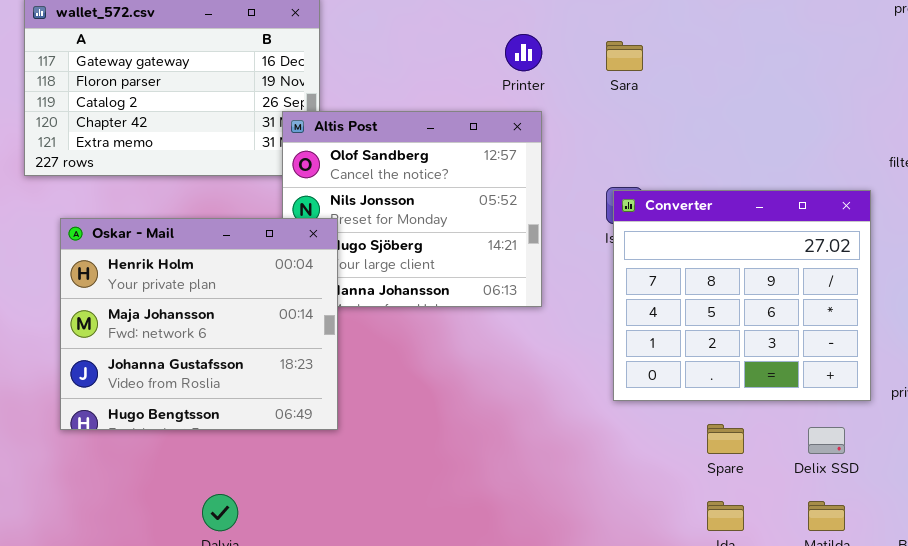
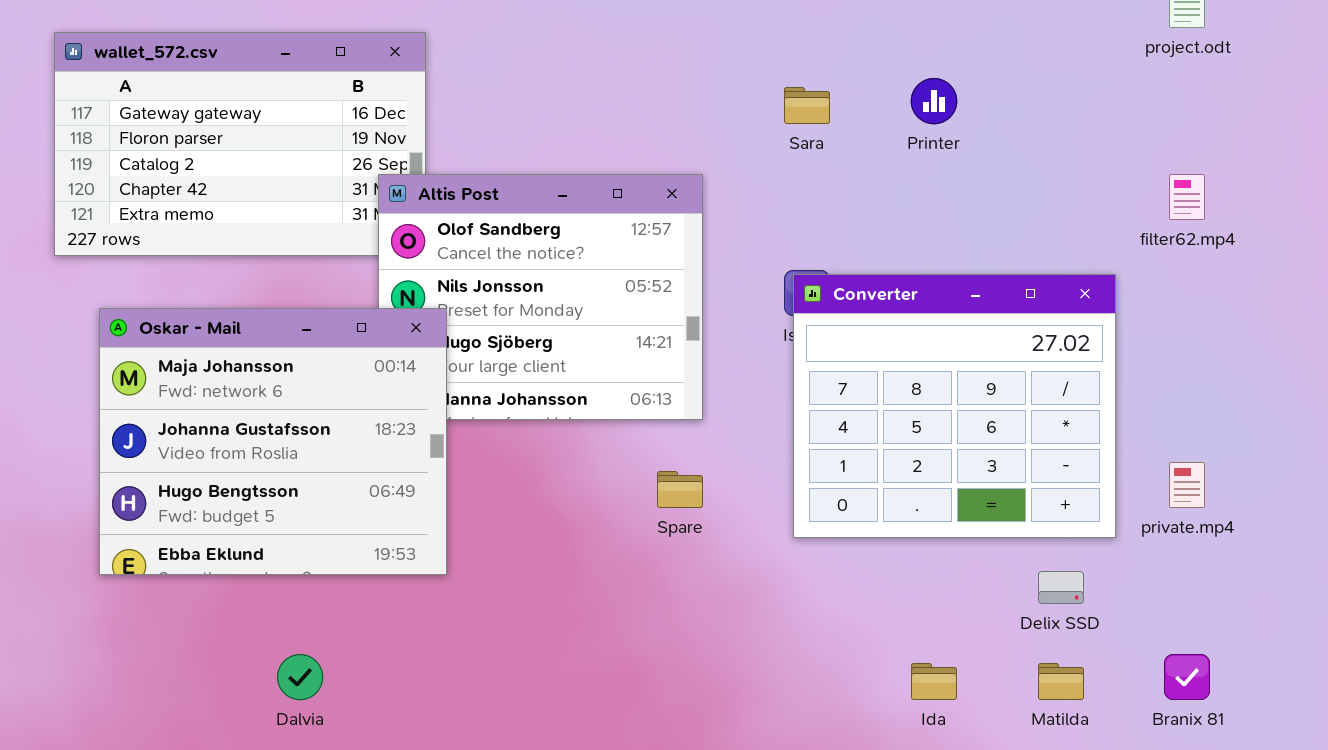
Printer: [505,34,542,71] -> [911,78,957,124], moved
Oskar - Mail: [60,218,338,430] -> [99,308,447,575], scrolled down 1 row
Spare: [707,424,744,454] -> [657,471,703,508], moved

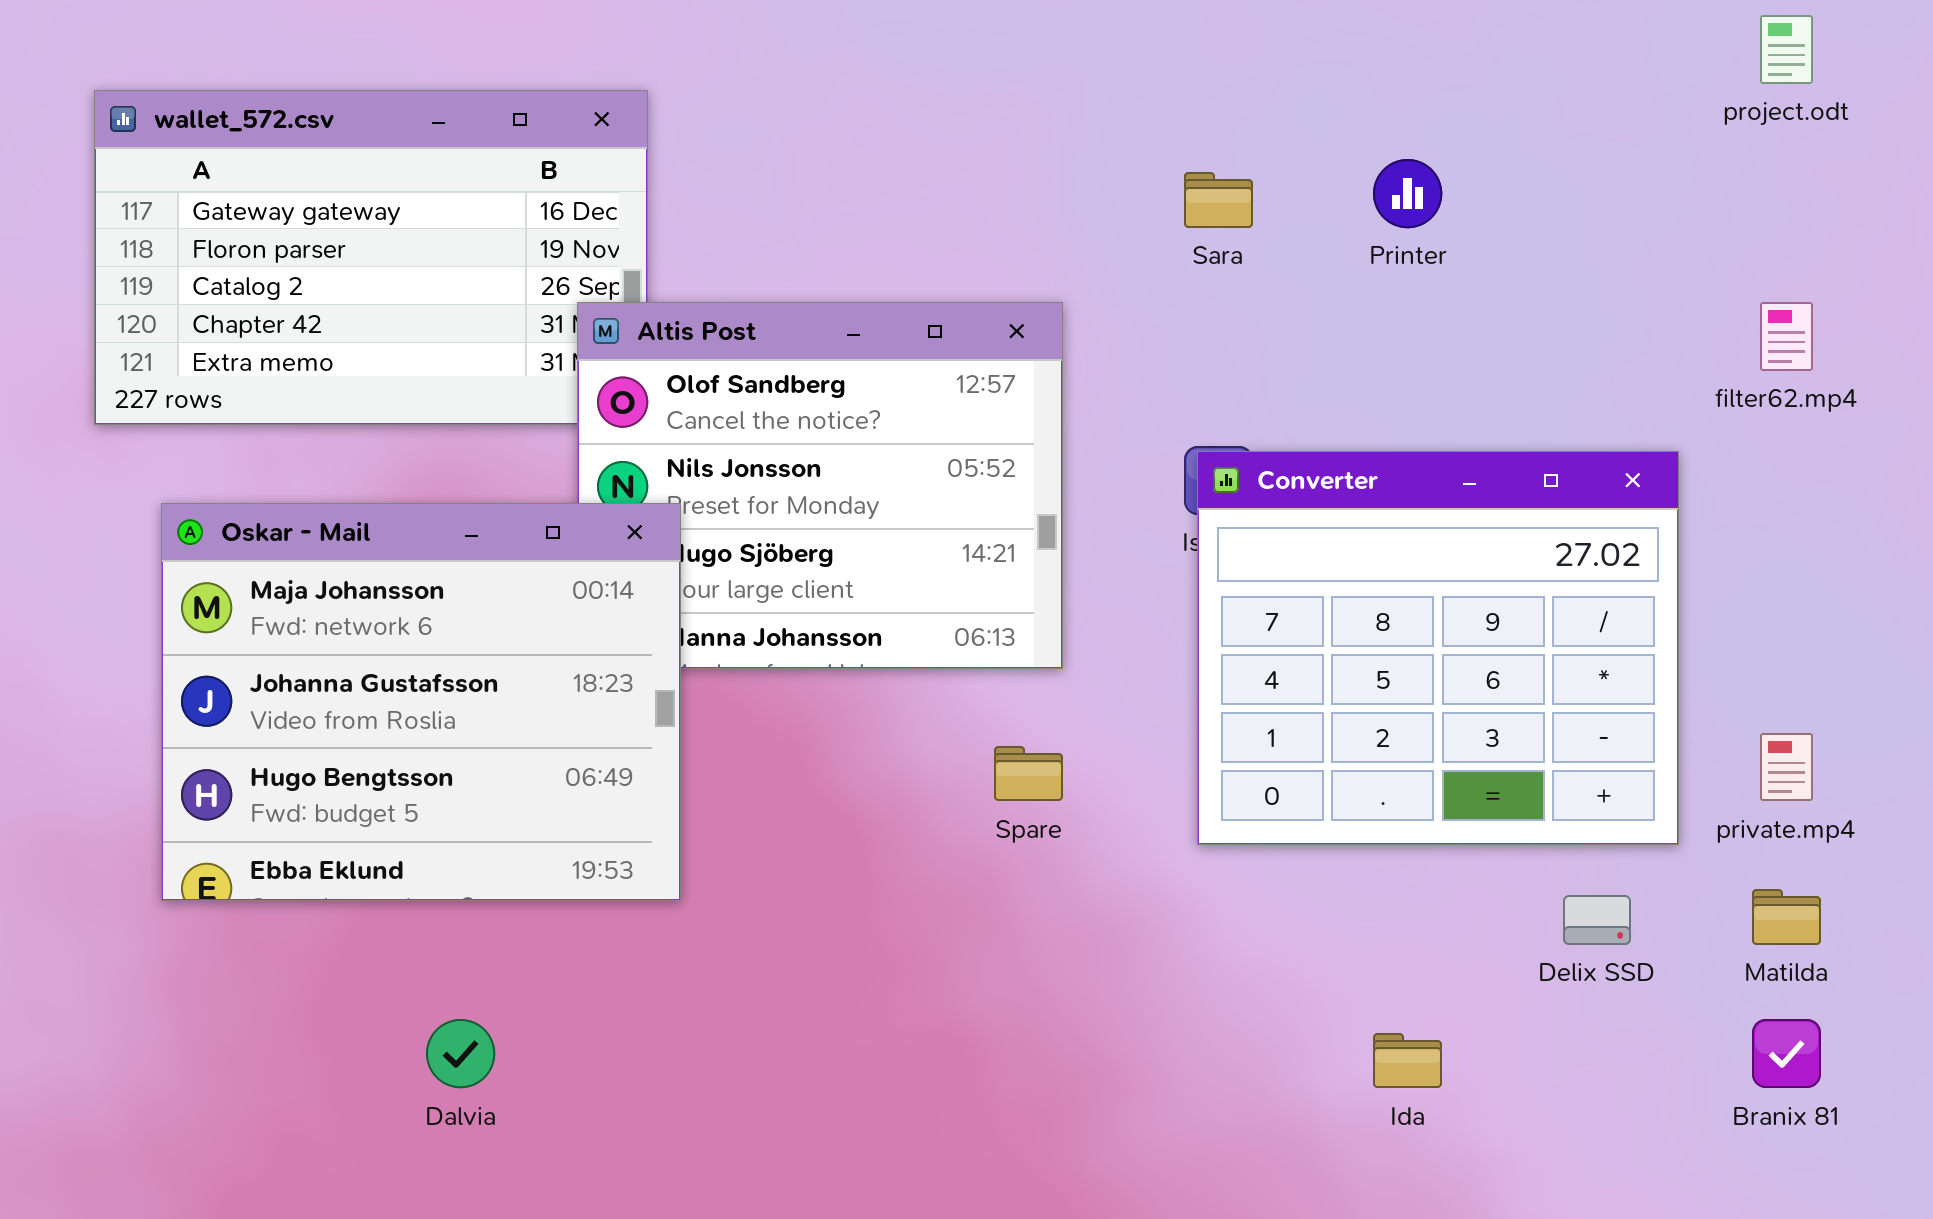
Matilda: [1038,663,1084,700] -> [1752,889,1821,945], moved

